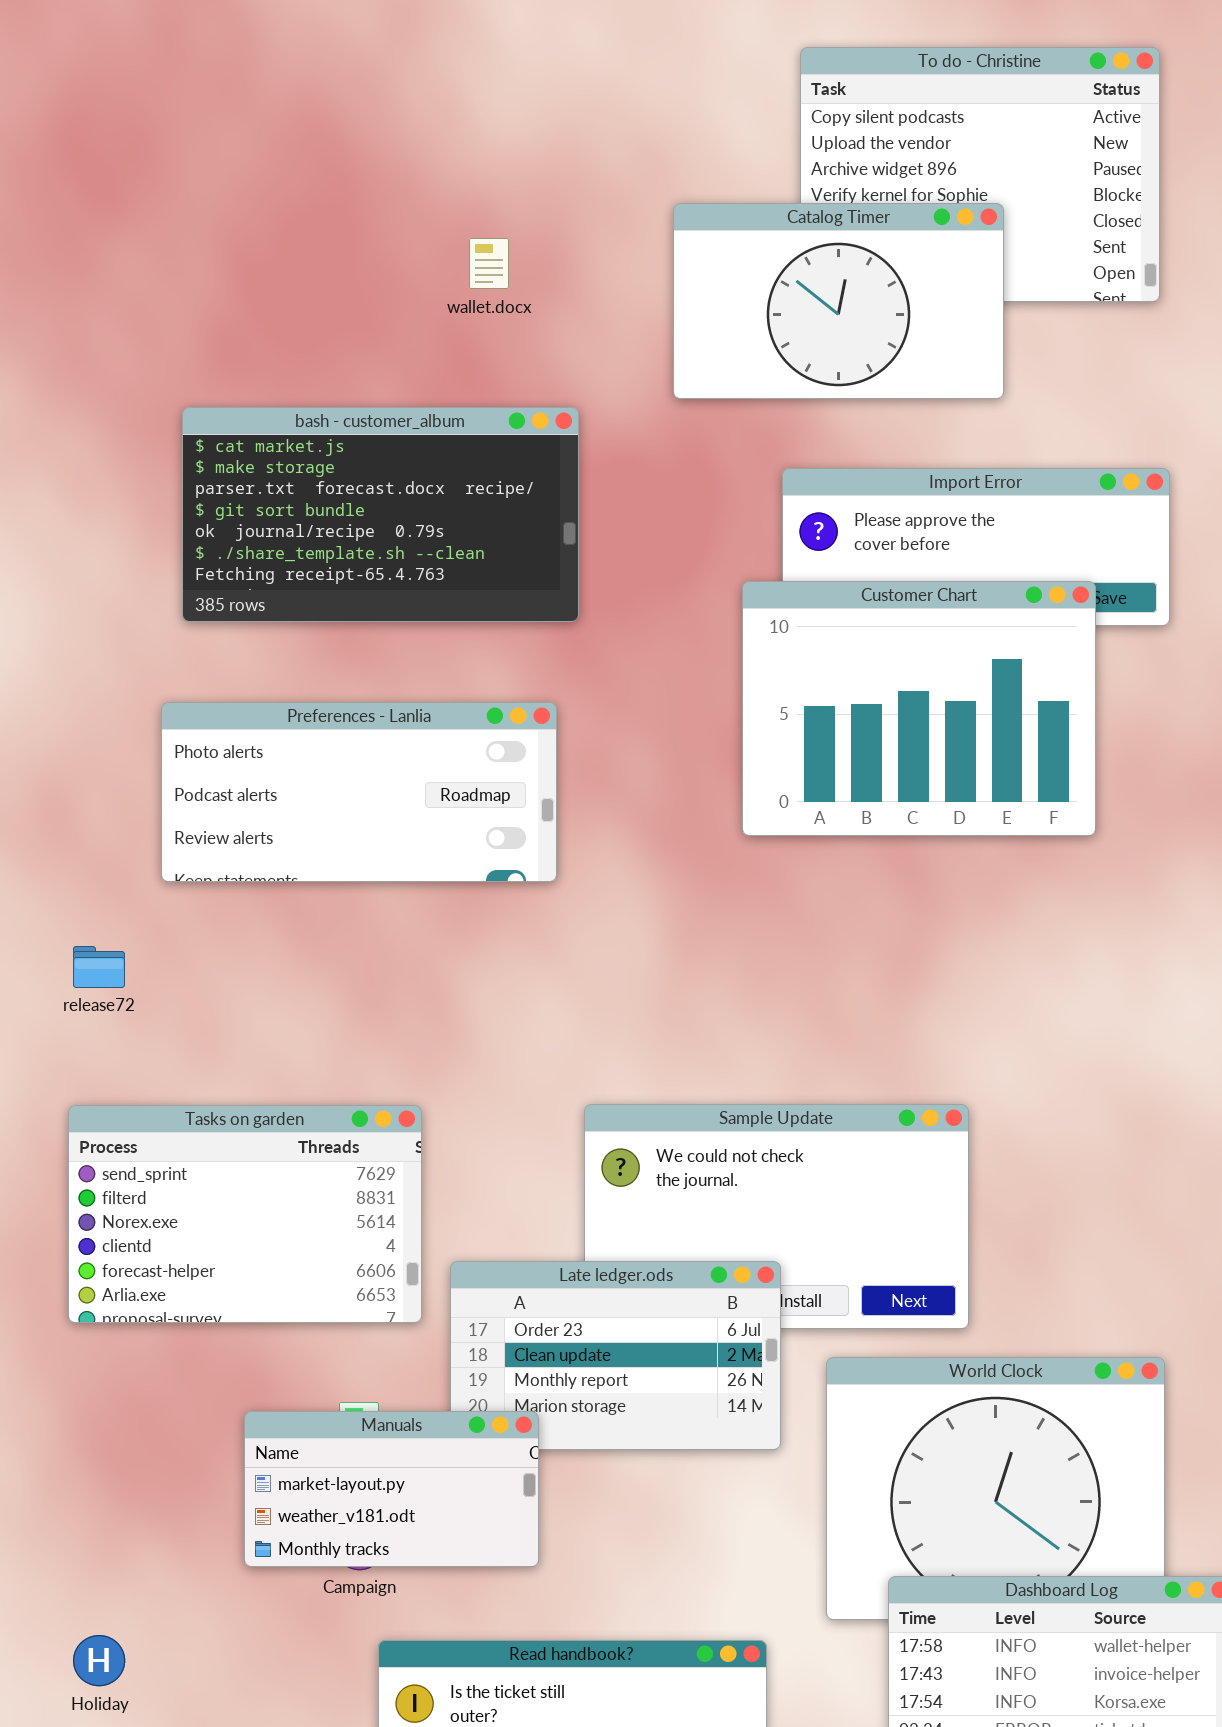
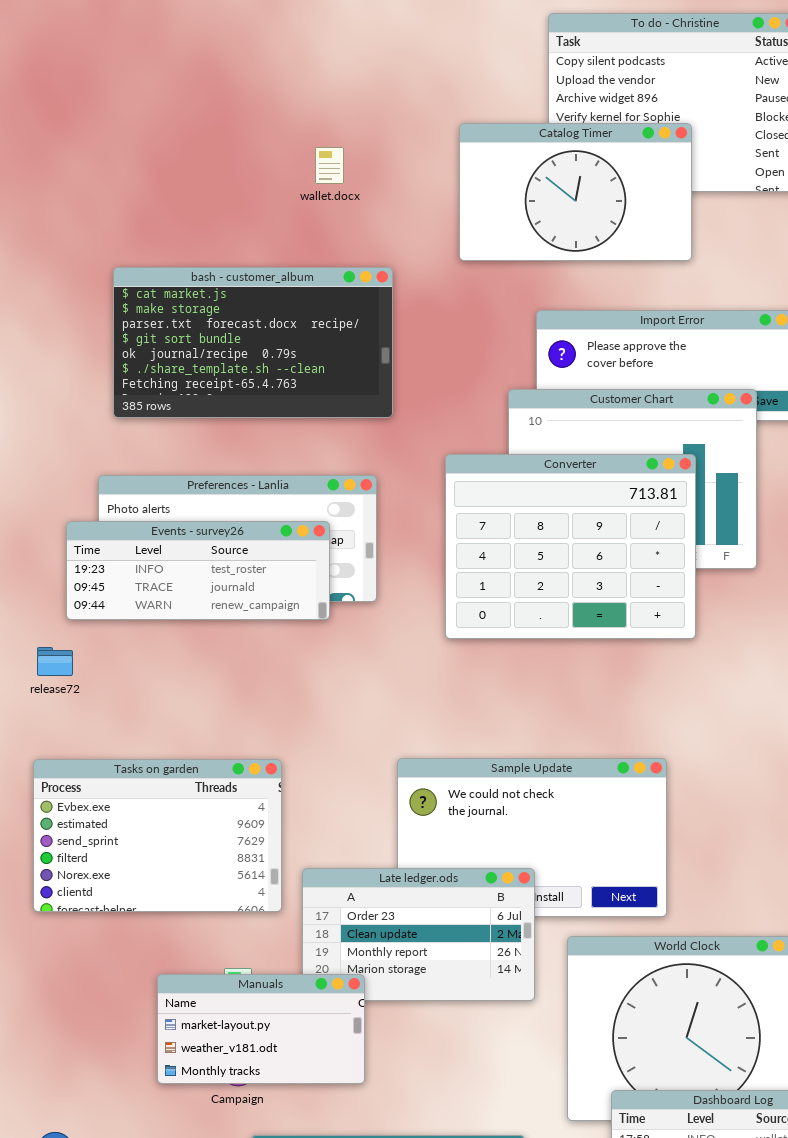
Converter: none -> [445,454,696,639], opened
Events - survey26: none -> [66,521,330,620], opened
Tasks on garden: [68,1105,422,1323] -> [33,759,282,912], scrolled up 2 rows

